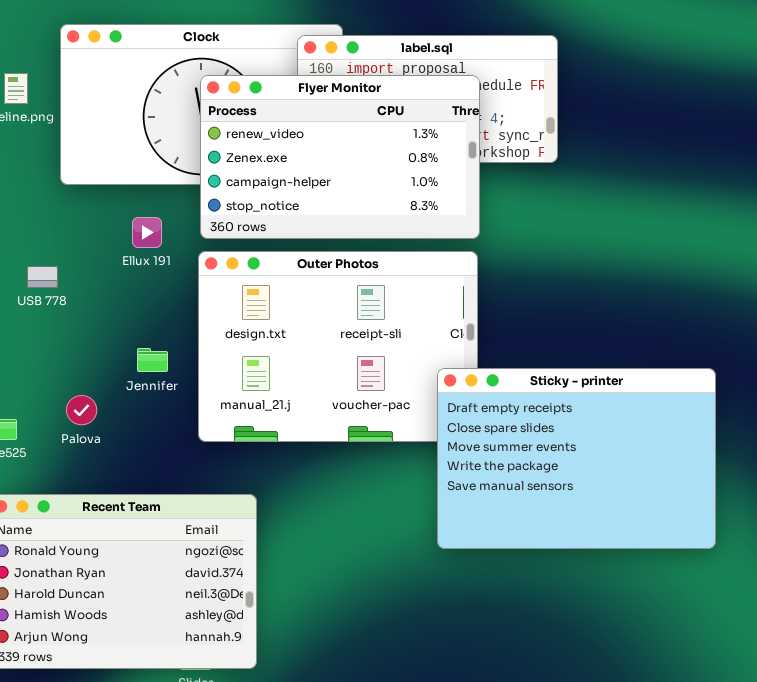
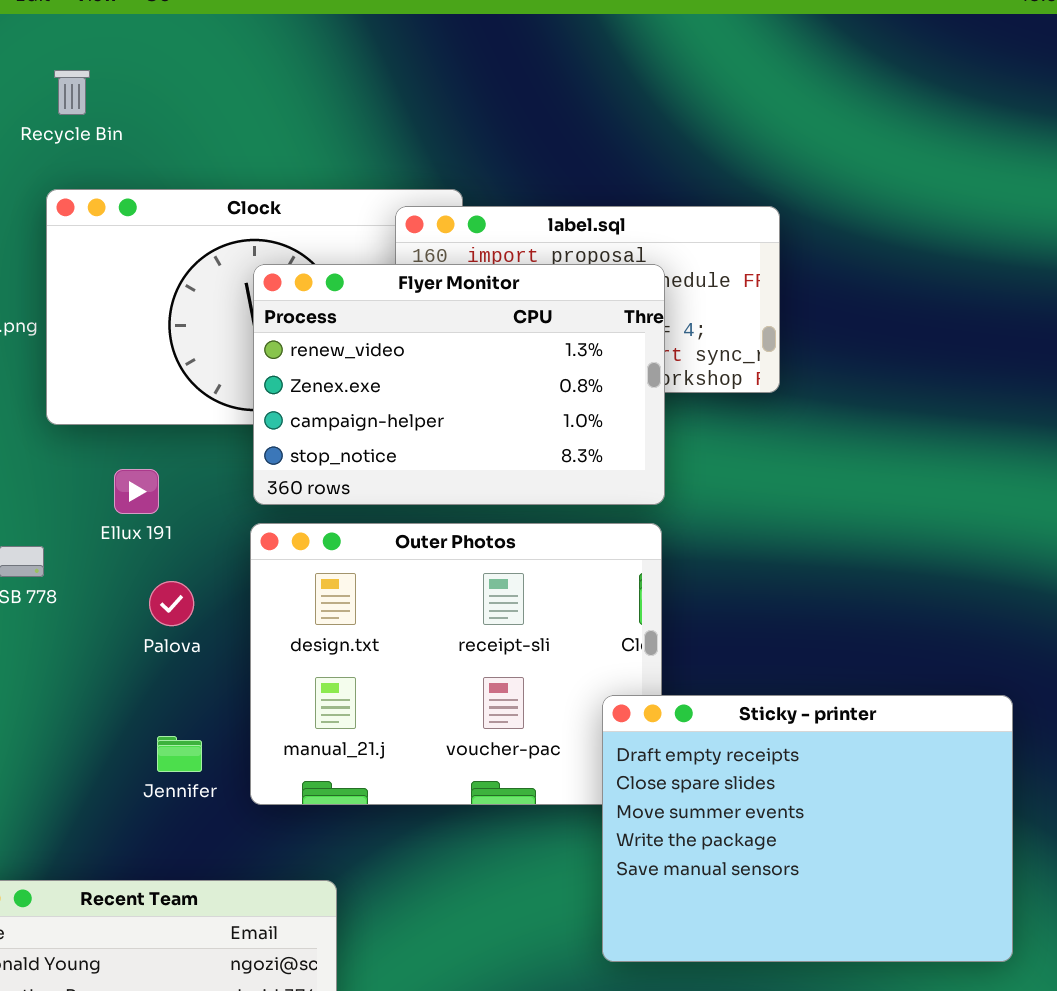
Ellux 191: [132,217,162,248] -> [114,469,159,514], moved
Jennifer: [137,348,168,372] -> [157,736,202,772], moved
Palova: [66,395,97,425] -> [149,581,194,626], moved

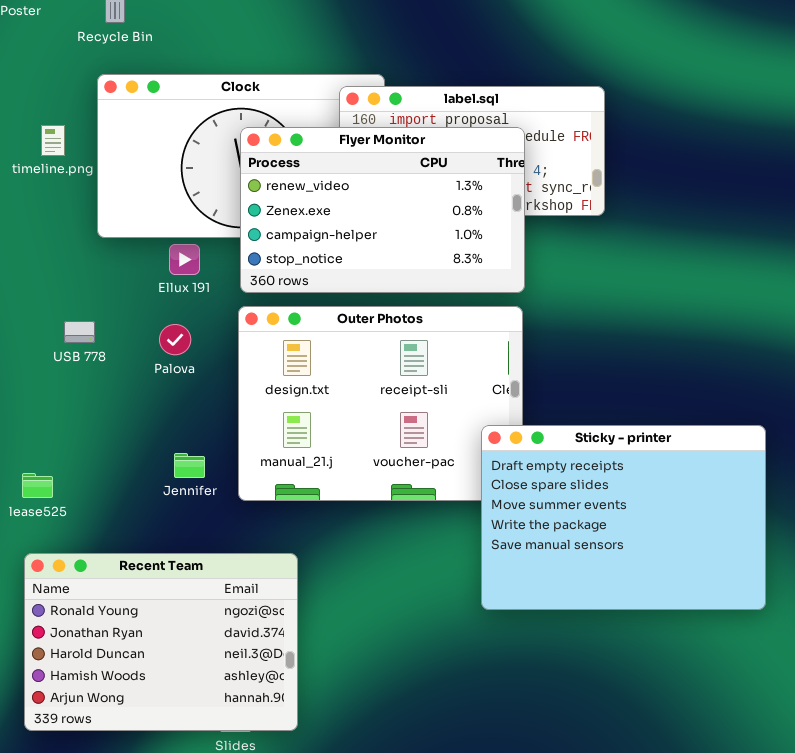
Ellux 191: [114,469,159,514] -> [169,244,200,275], moved
Palova: [149,581,194,626] -> [159,324,191,355], moved

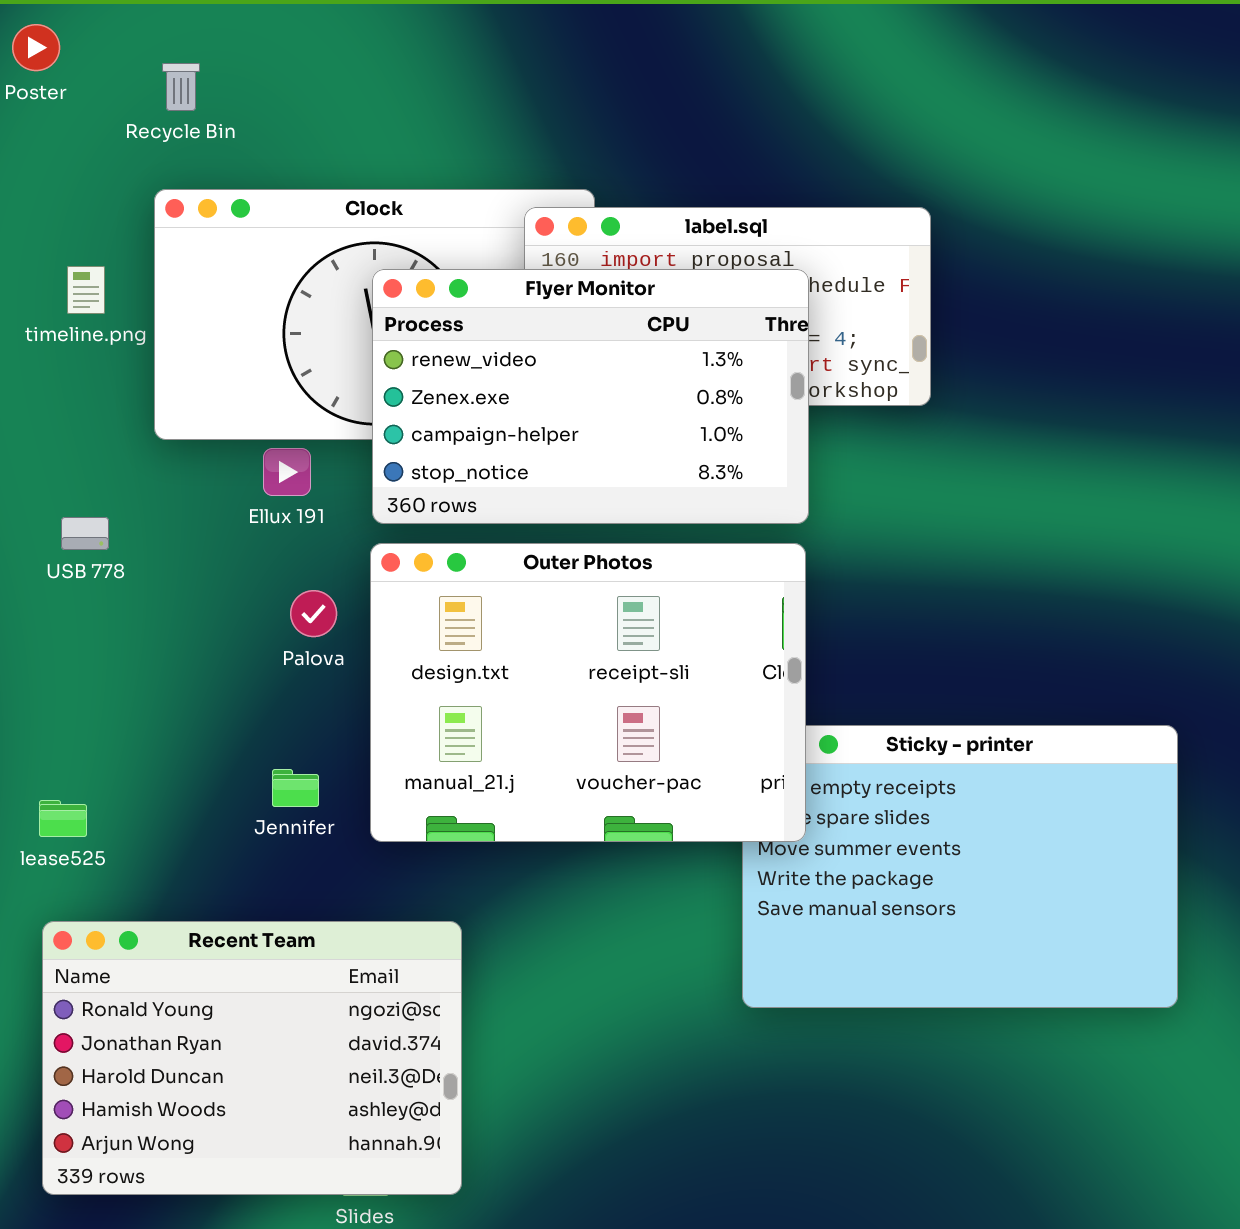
Outer Photos: [238,306,523,501] -> [370,543,806,842], raised
USB 778: [64,321,95,343] -> [61,517,109,550], moved
Palova: [159,324,191,355] -> [290,590,337,637], moved

